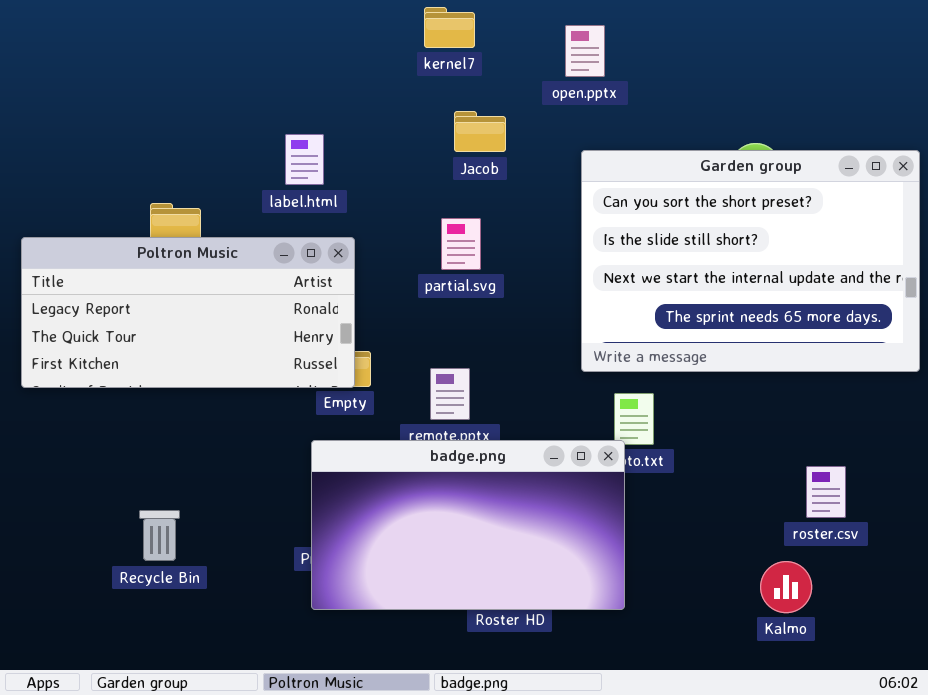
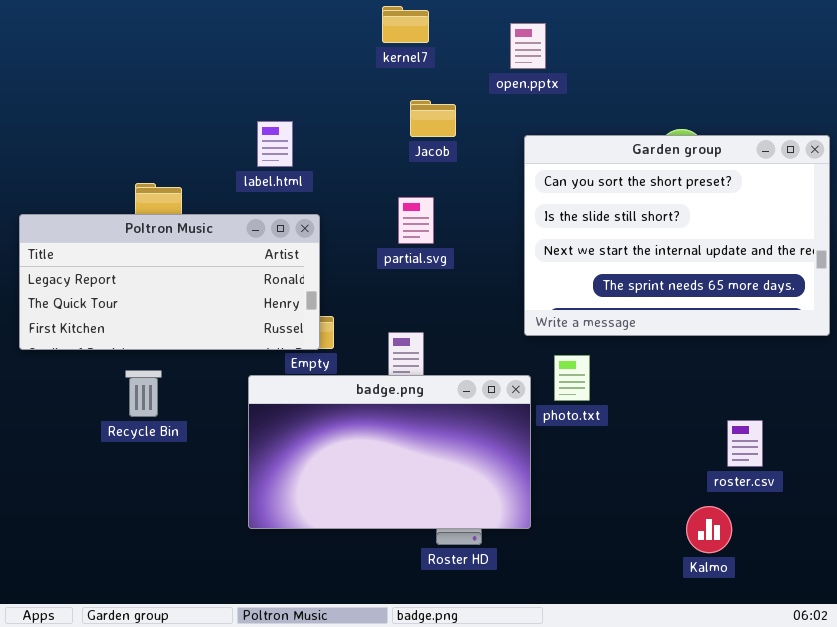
badge.png: [311,440,625,610] -> [248,375,531,529], moved
Recycle Bin: [139,510,180,561] -> [125,370,162,417], moved

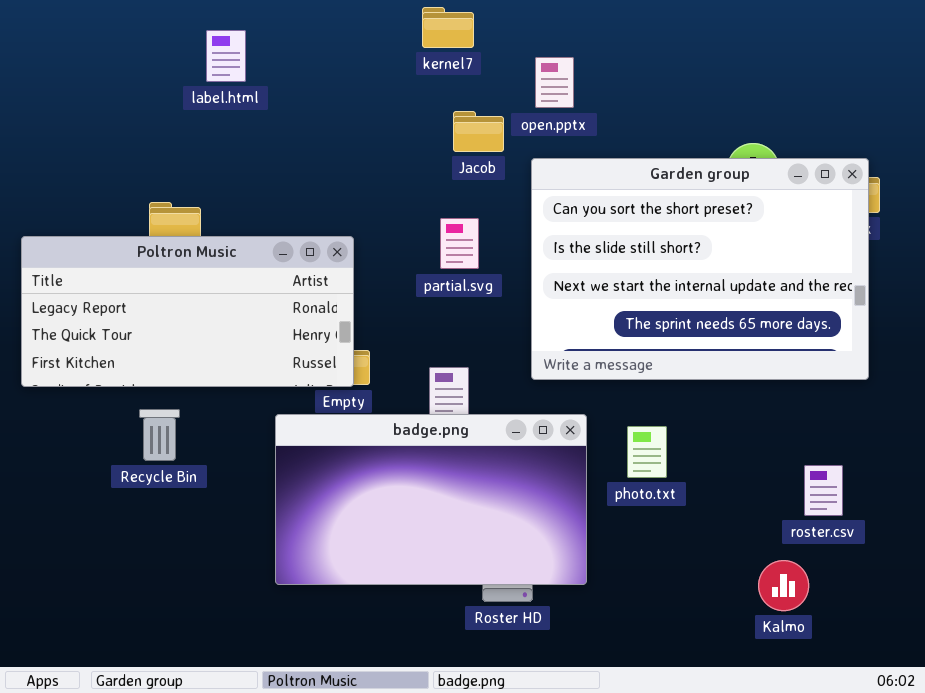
open.pptx: [510,23,546,69] -> [535,57,574,108], moved
label.html: [257,121,293,167] -> [206,30,246,82], moved
Garden group: [524,135,830,336] -> [531,158,869,380], moved
photo.txt: [554,355,590,401] -> [627,426,667,478], moved

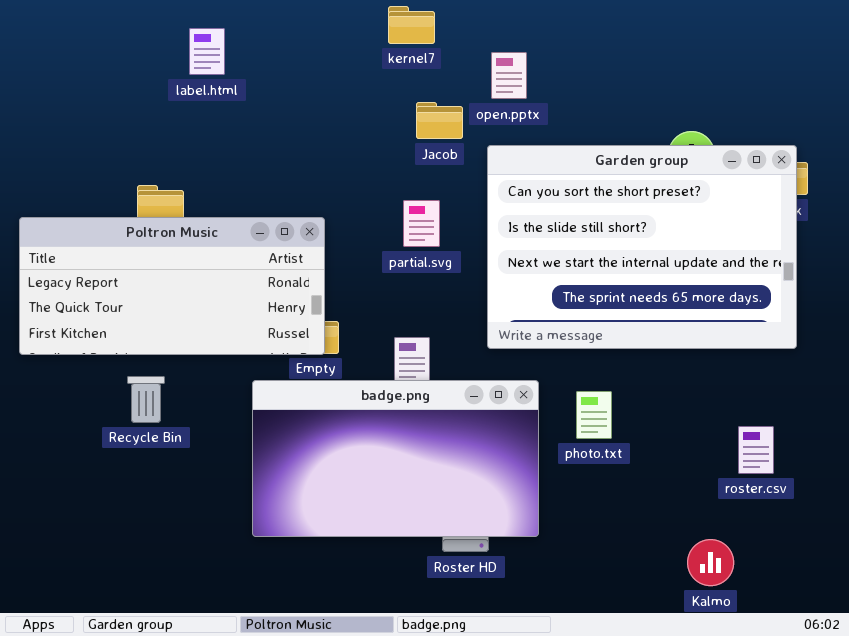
Kalmo: [758,560,809,611] -> [687,539,734,586], moved

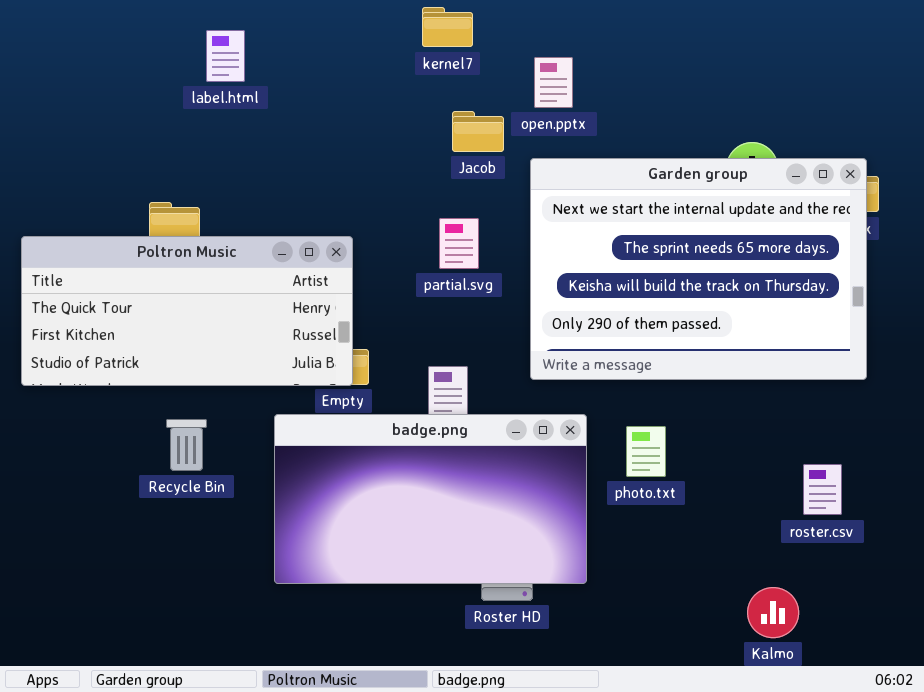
Garden group: [487,145,797,349] -> [530,158,867,380], scrolled down 2 rows
Poltron Music: [19,217,325,355] -> [21,236,353,386], scrolled down 1 row
Recycle Bin: [127,376,165,423] -> [166,419,207,471], moved

